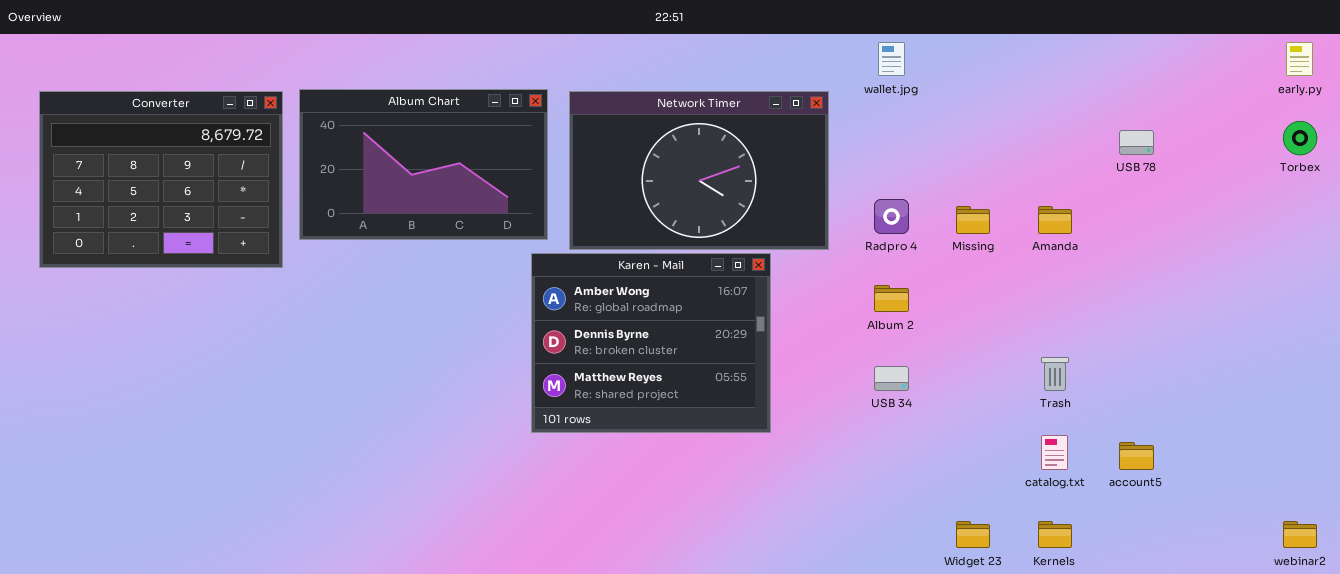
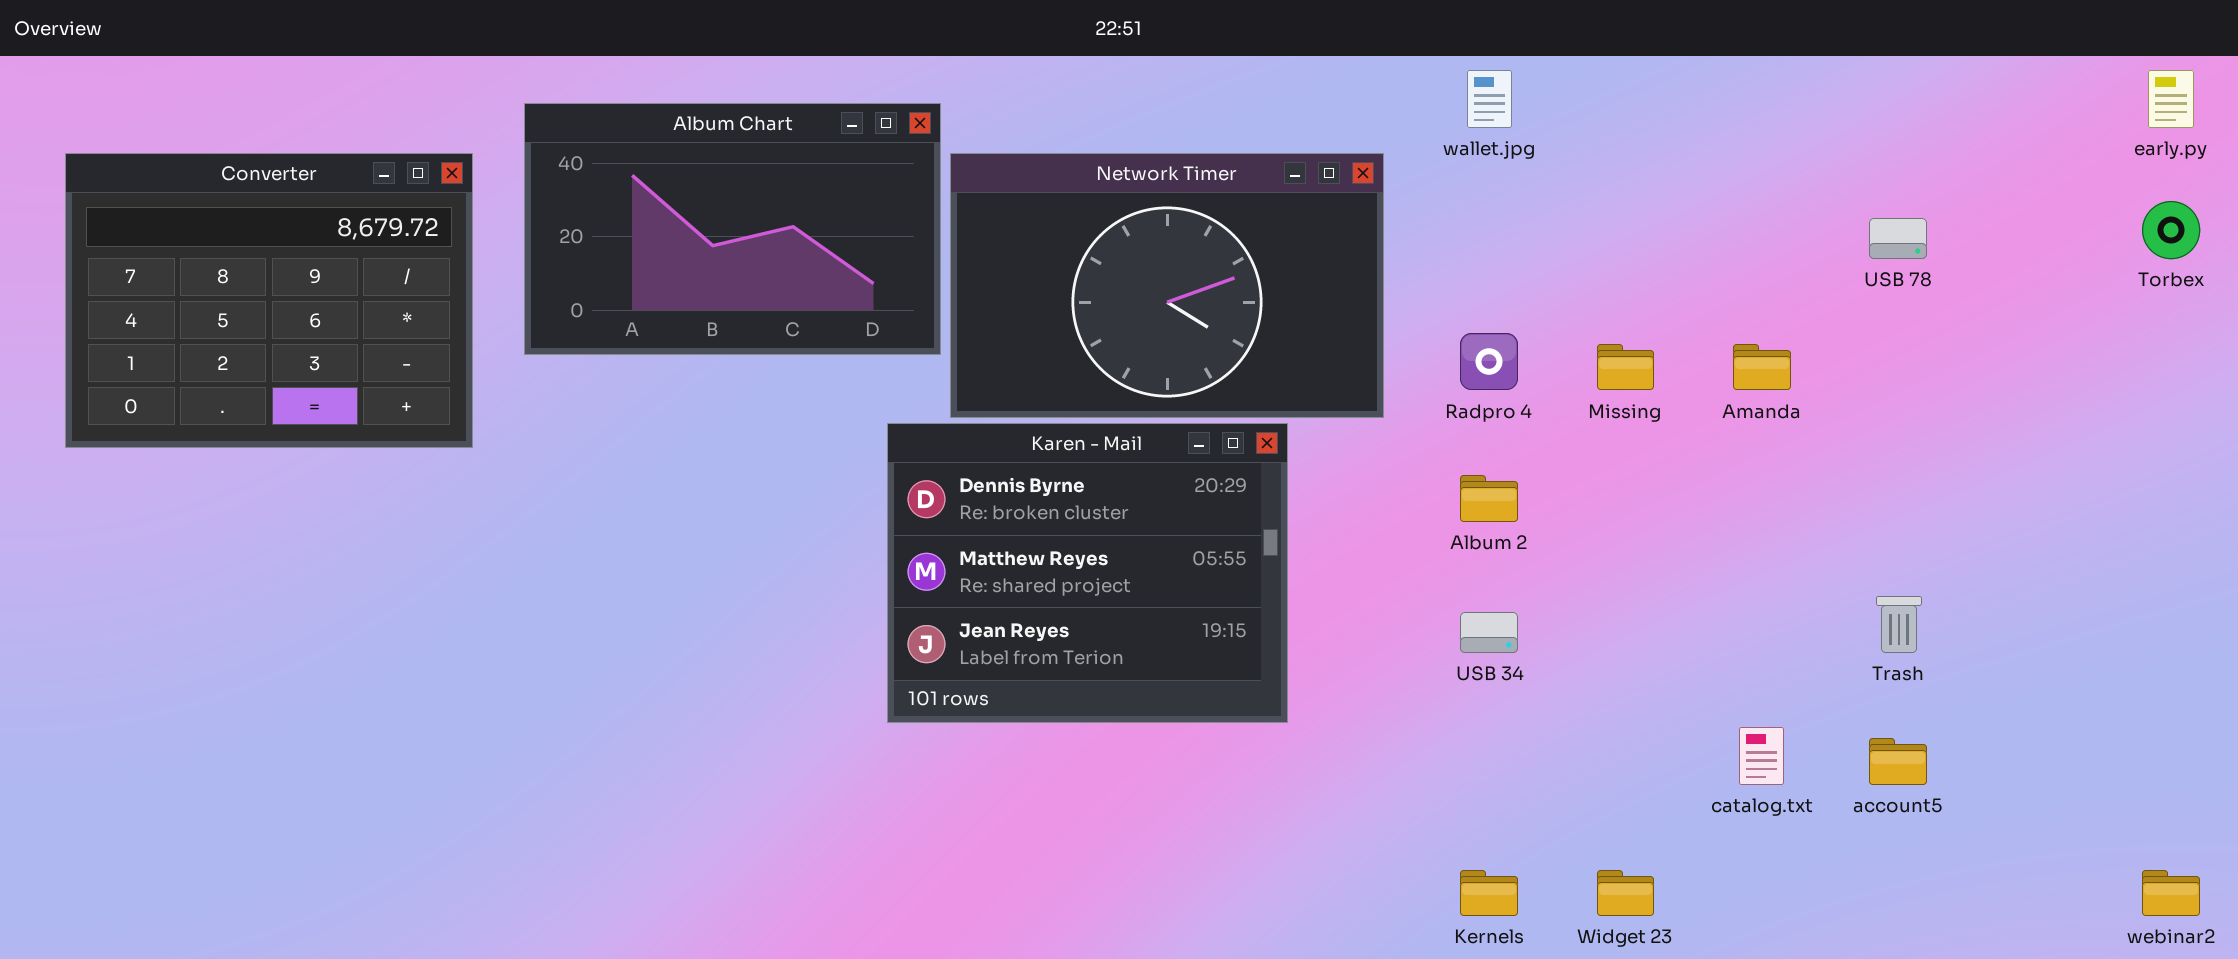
Album Chart: [299,89,548,240] -> [524,103,941,355], moved
Karen - Mail: [531,253,771,433] -> [887,423,1288,723], scrolled down 1 row
Trash: [1041,357,1069,391] -> [1876,596,1922,653], moved
Kernels: [1038,521,1072,548] -> [1460,870,1518,916], moved

